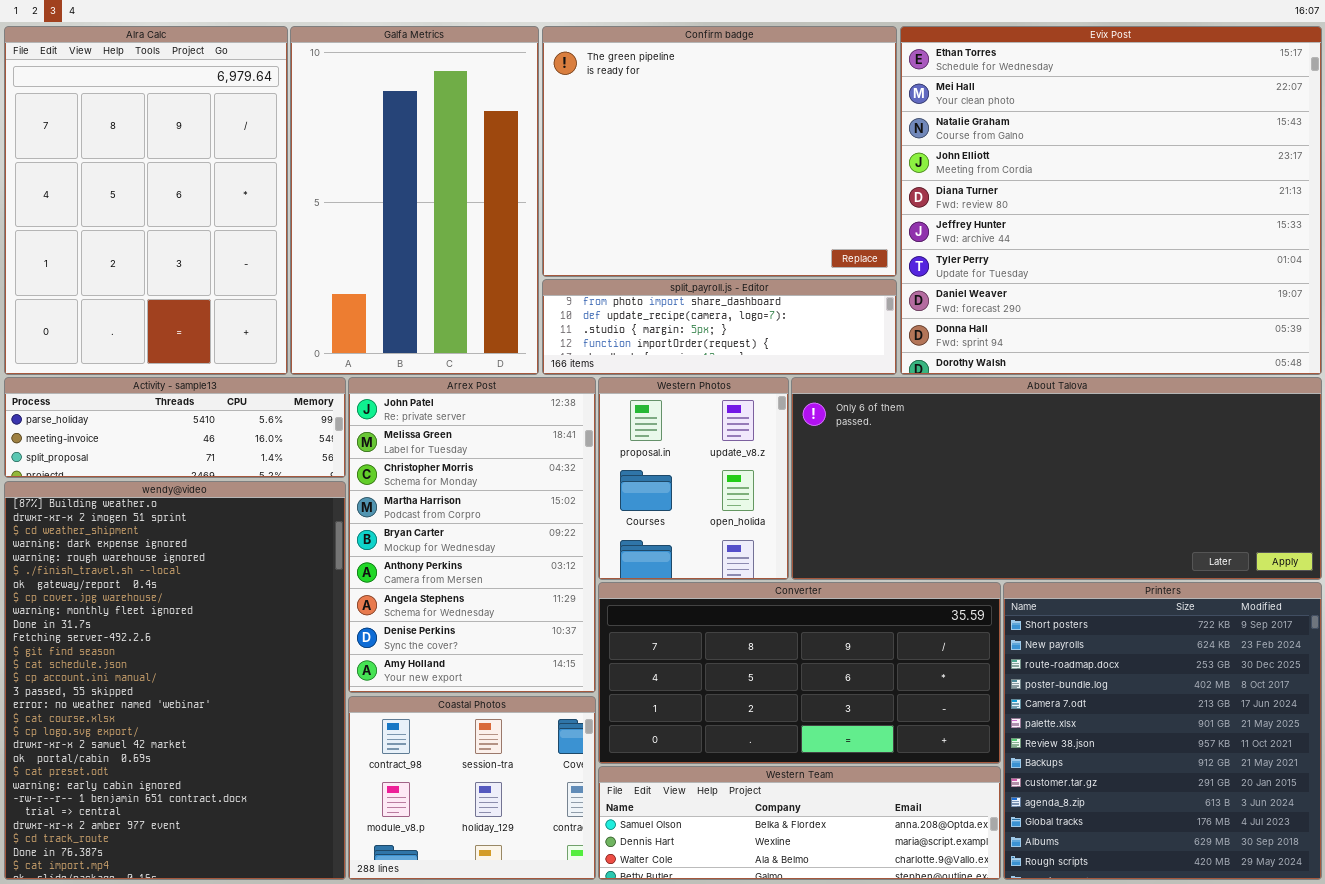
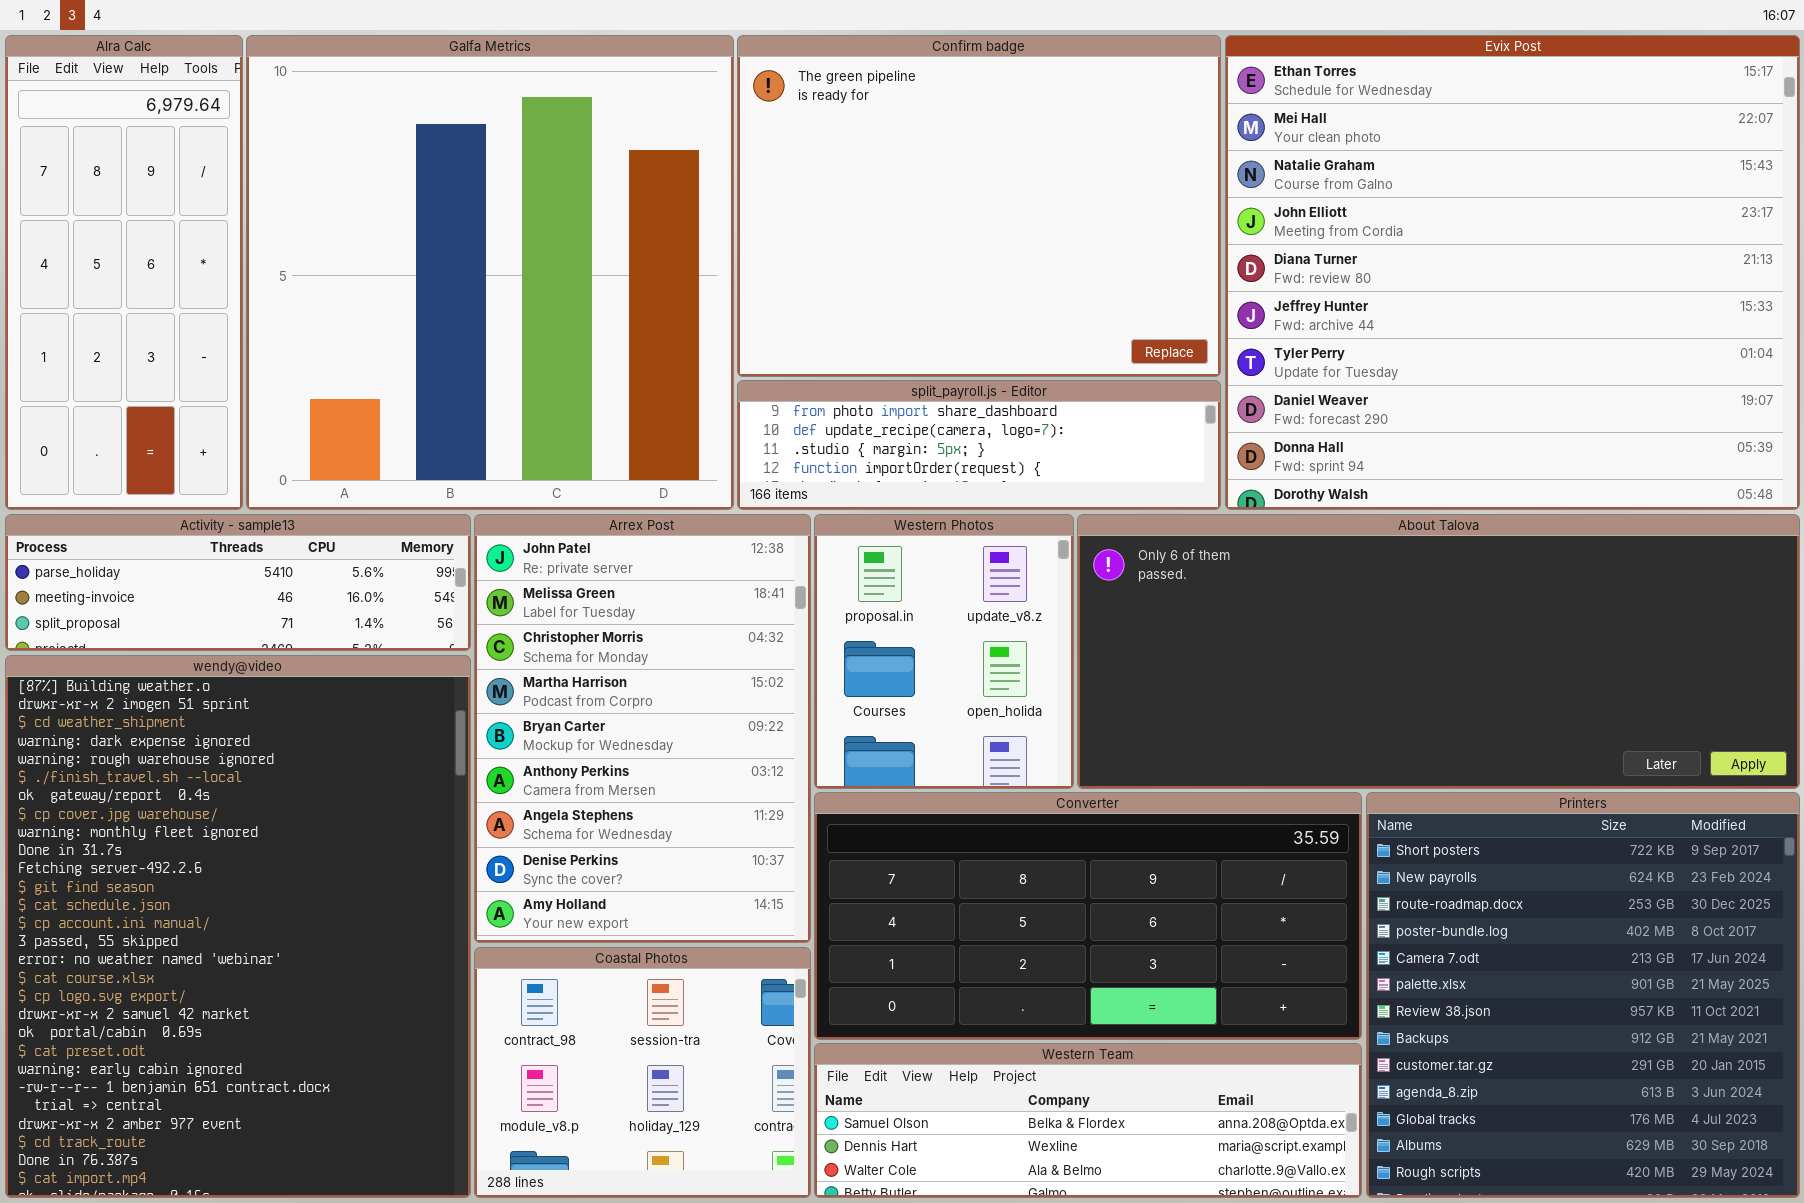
Alra Calc: [4,26,288,375] -> [5,35,243,510], resized
Galfa Metrics: [290,26,539,375] -> [246,35,734,510], resized

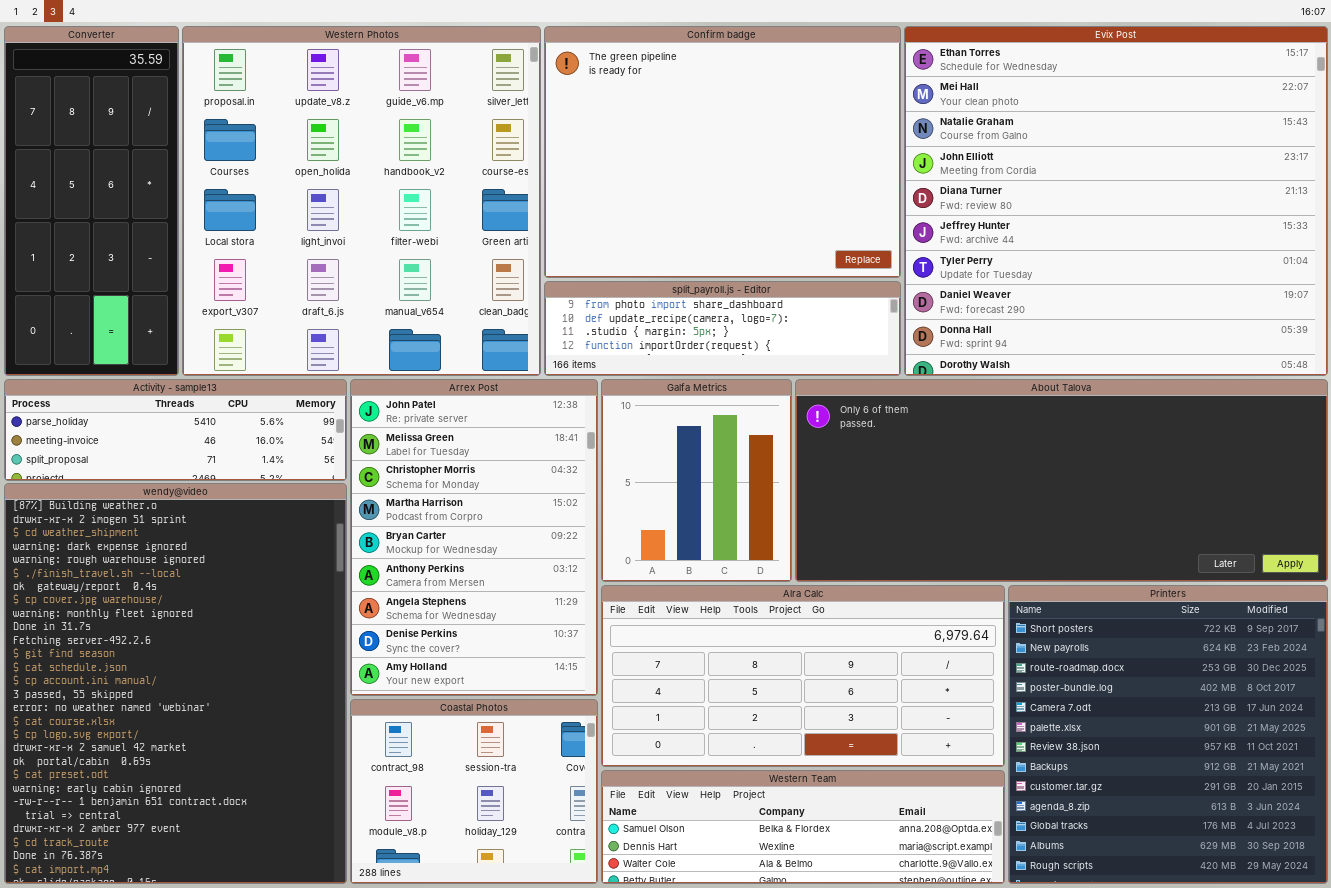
Alra Calc: [5,35,243,510] -> [601,585,1005,767], moved, resized
Galfa Metrics: [246,35,734,510] -> [601,379,792,582], moved, resized
Western Photos: [814,514,1074,789] -> [182,26,541,376], moved, resized
Converter: [814,792,1362,1040] -> [4,26,179,376], moved, resized

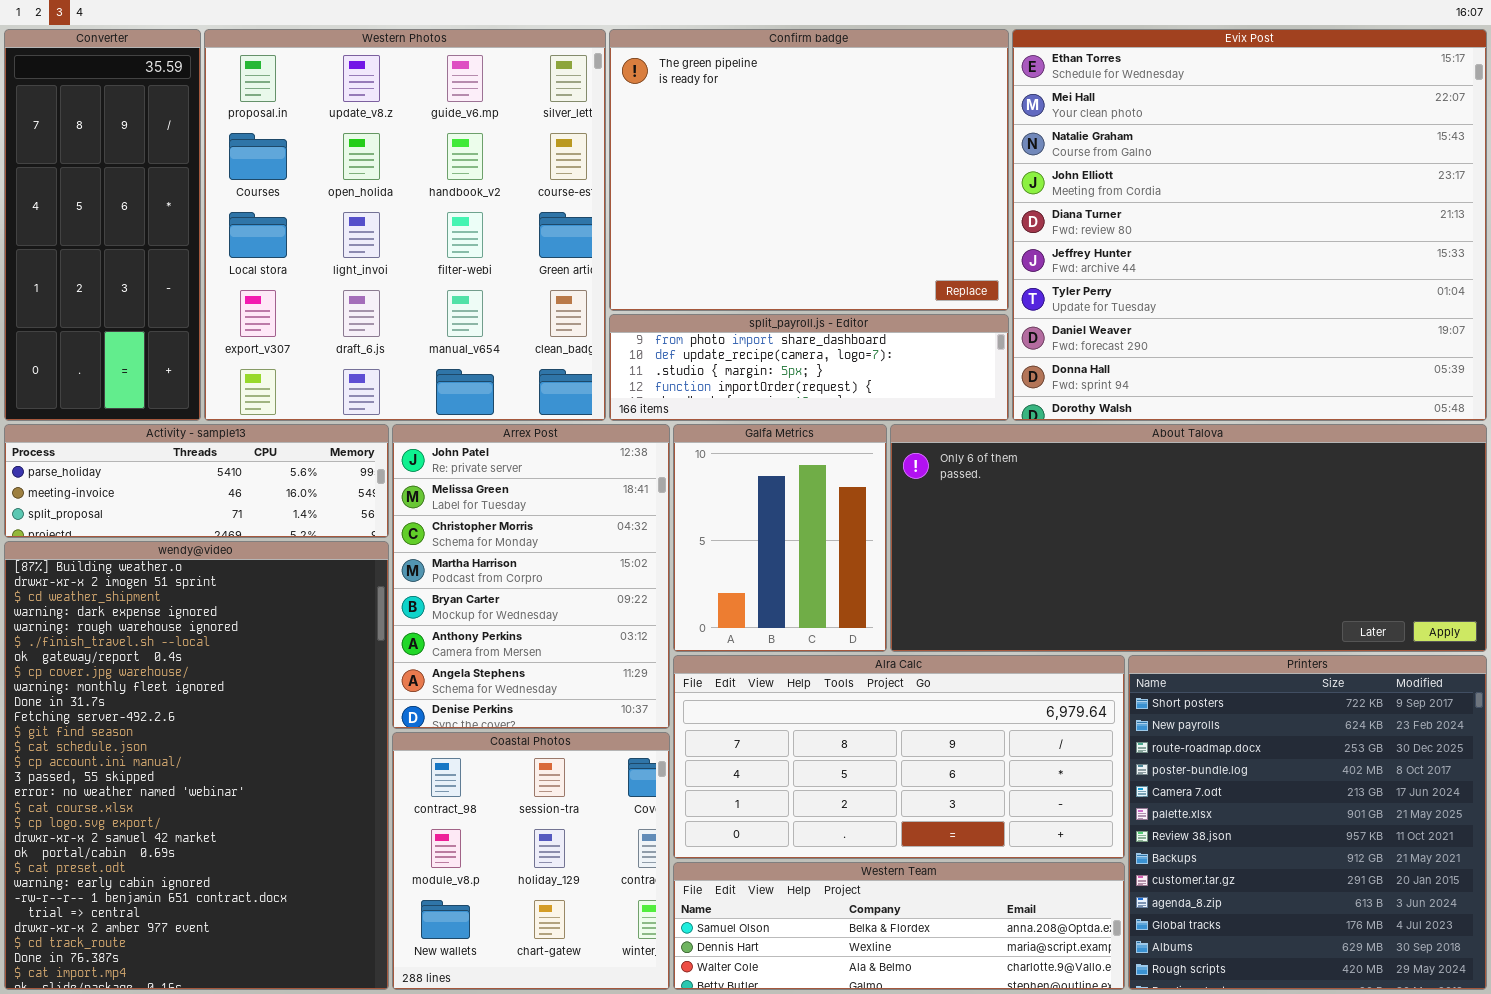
Arrex Post: [350,379,598,696] -> [392,424,670,729], resized
Coastal Photos: [350,699,598,884] -> [392,732,670,990], resized

